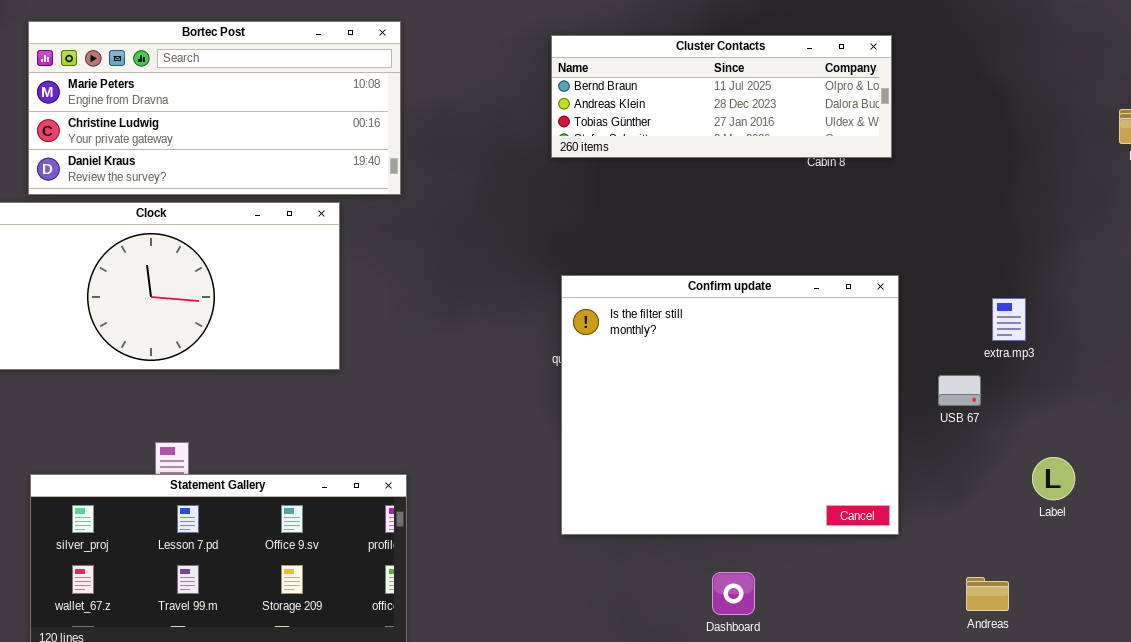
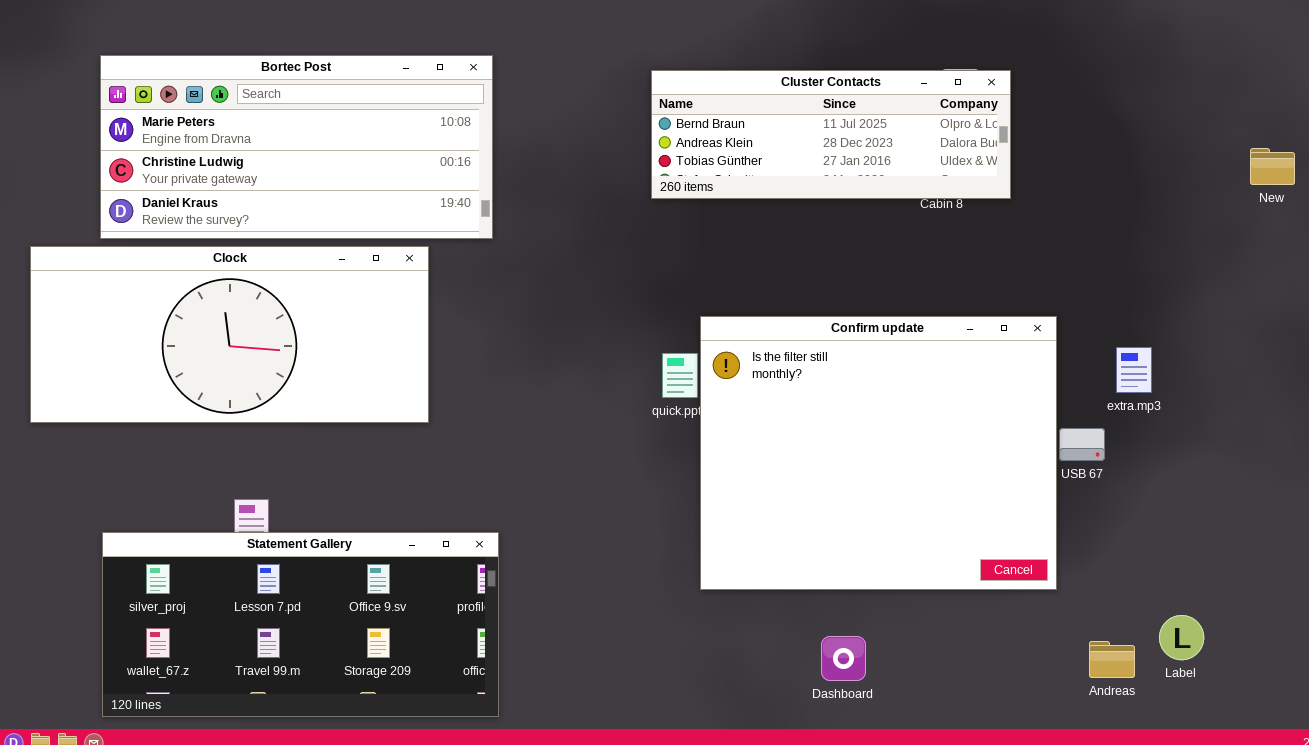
Confirm update: [561,275,899,535] -> [700,316,1057,590], moved
Label: [1032,457,1075,500] -> [1159,615,1204,660], moved

